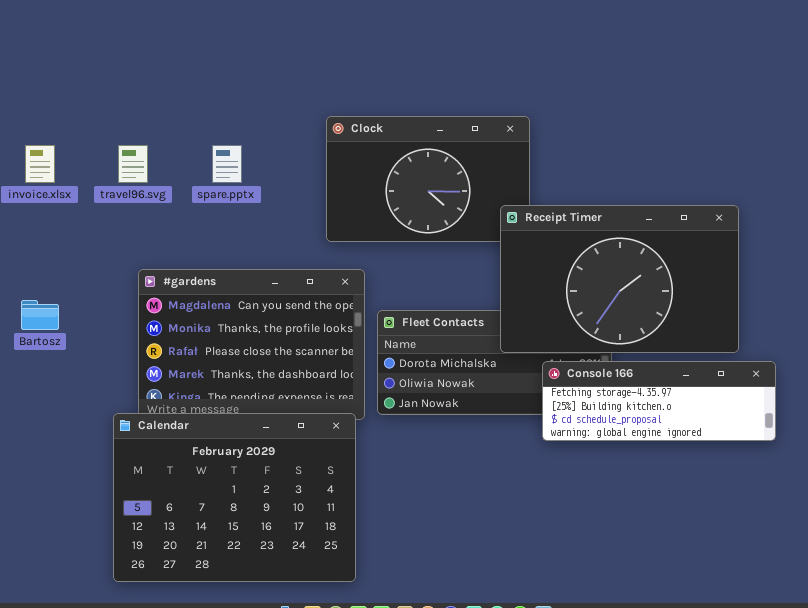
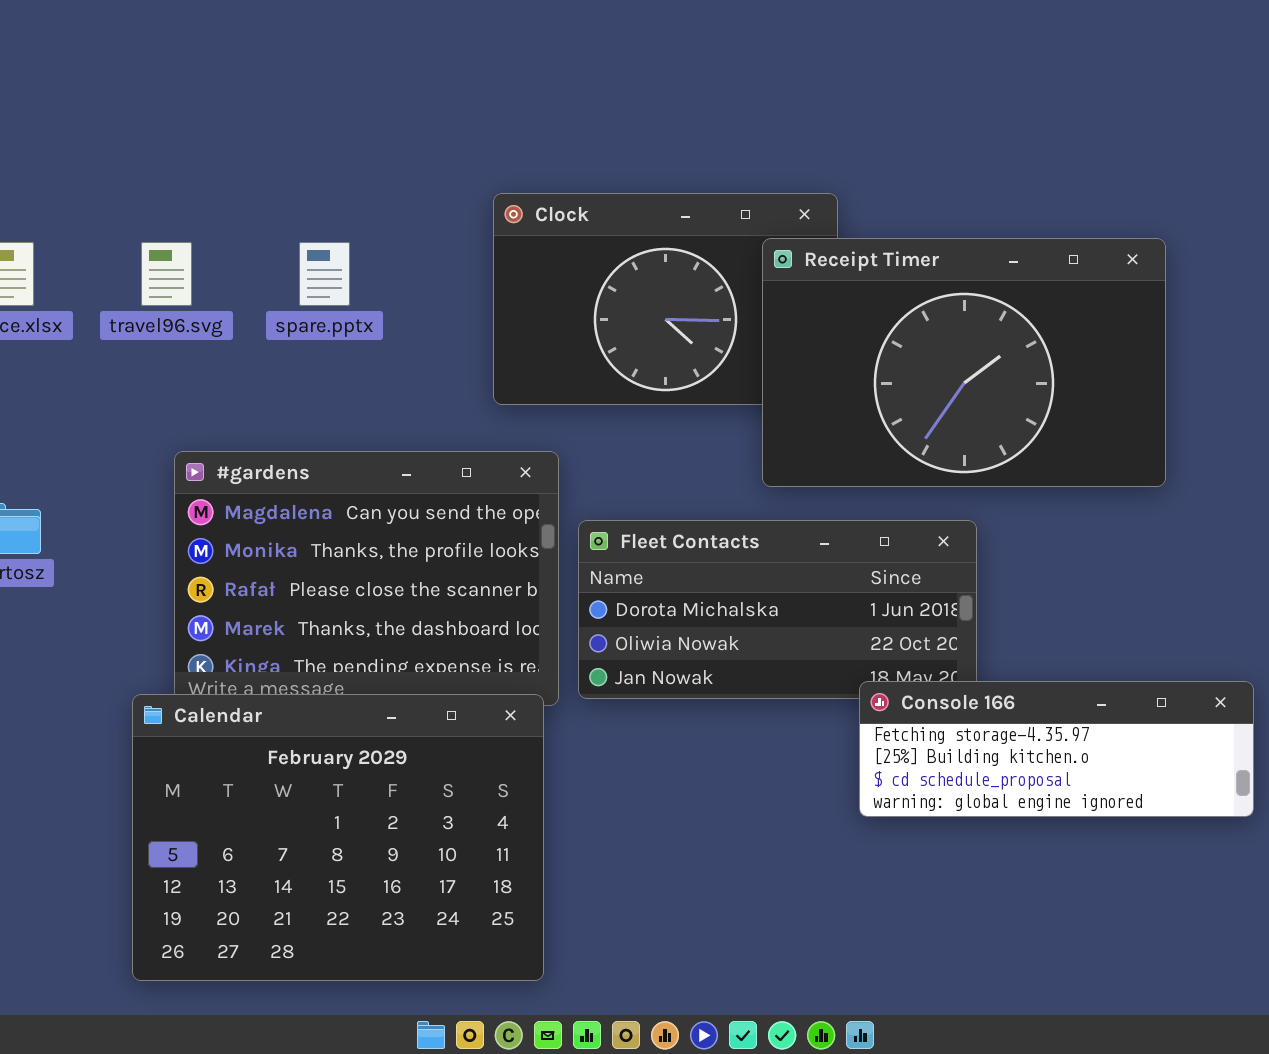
Receipt Timer: [500,205,739,353] -> [762,238,1166,487], moved
Console 166: [542,361,776,441] -> [859,681,1254,817], moved

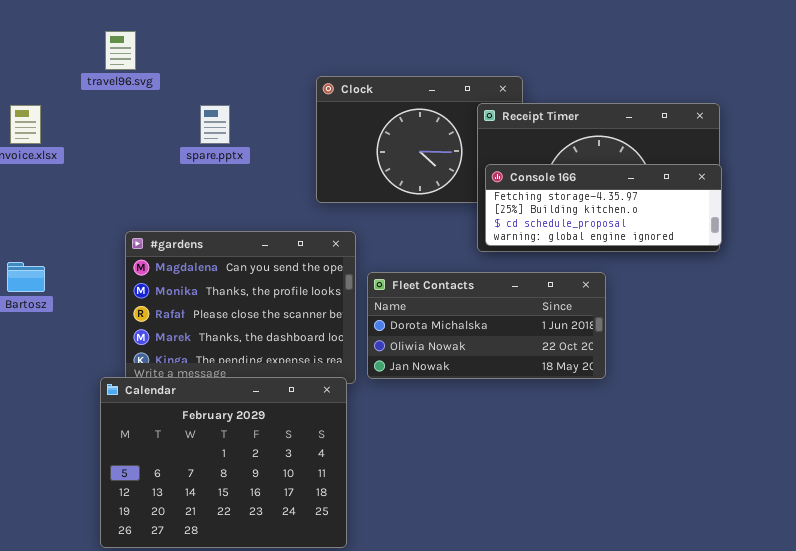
travel96.svg: [141,242,192,306] -> [105,31,136,70], moved
Console 166: [859,681,1254,817] -> [485,164,722,246], moved

